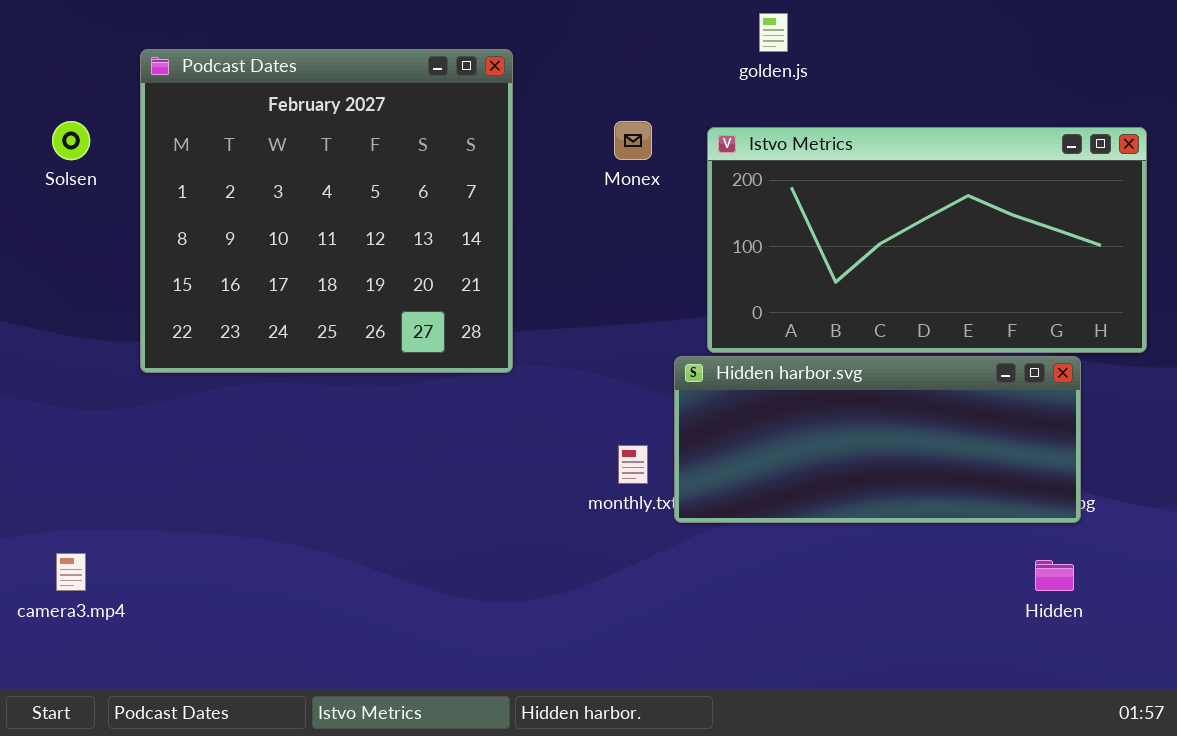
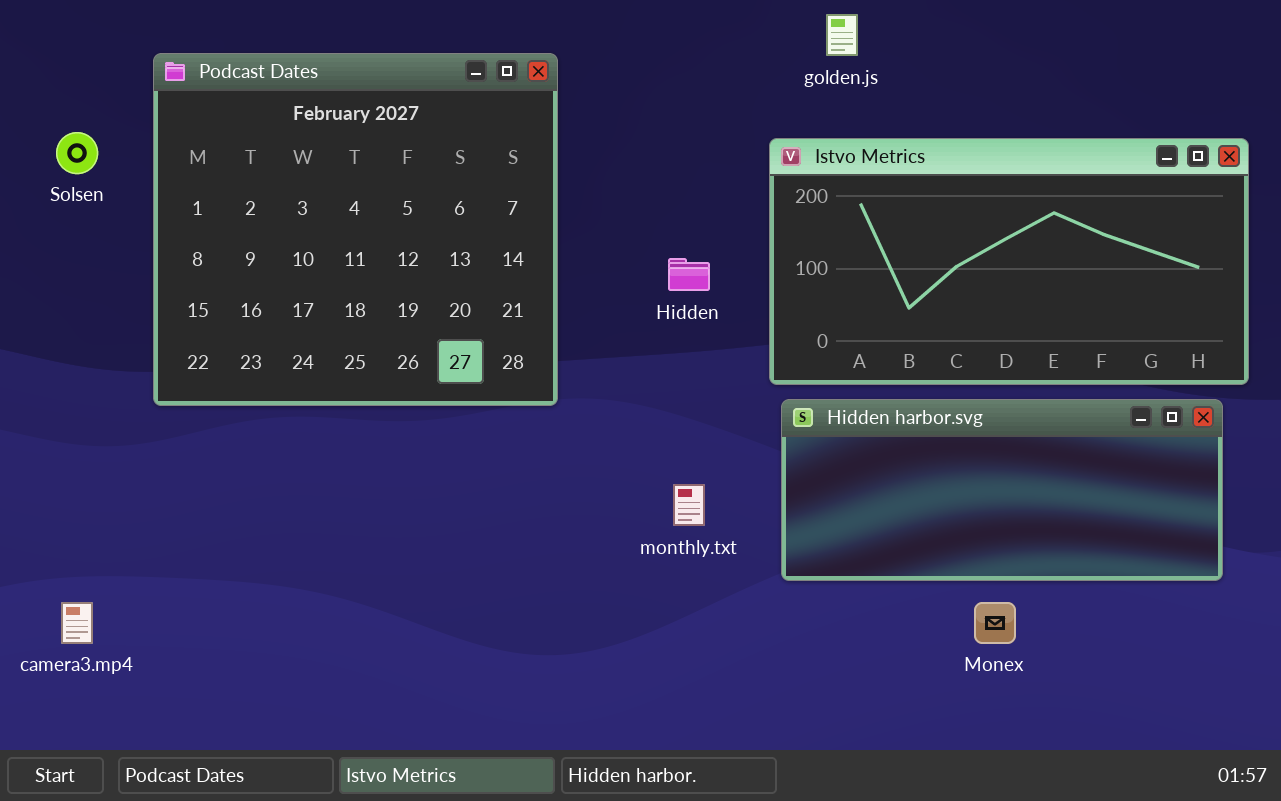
Monex: [614,121,652,160] -> [974,602,1016,644], moved
Hidden harbor.svg: [674,356,1081,523] -> [781,399,1223,581], moved
Hidden: [1035,560,1074,591] -> [668,258,710,291], moved

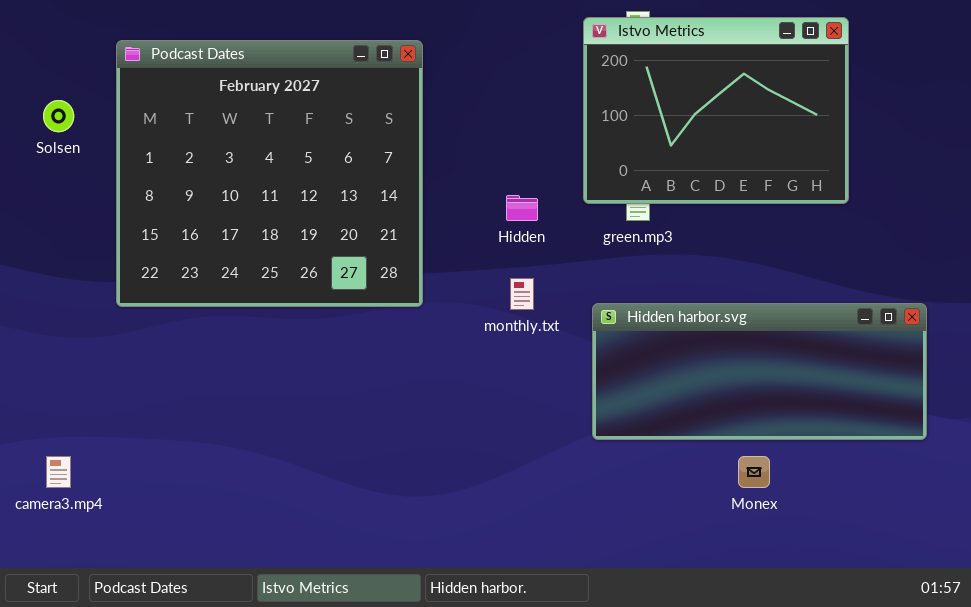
Istvo Metrics: [769,138,1249,385] -> [583,17,849,204], moved, resized
monthly.txt: [673,484,705,526] -> [510,278,534,310], moved

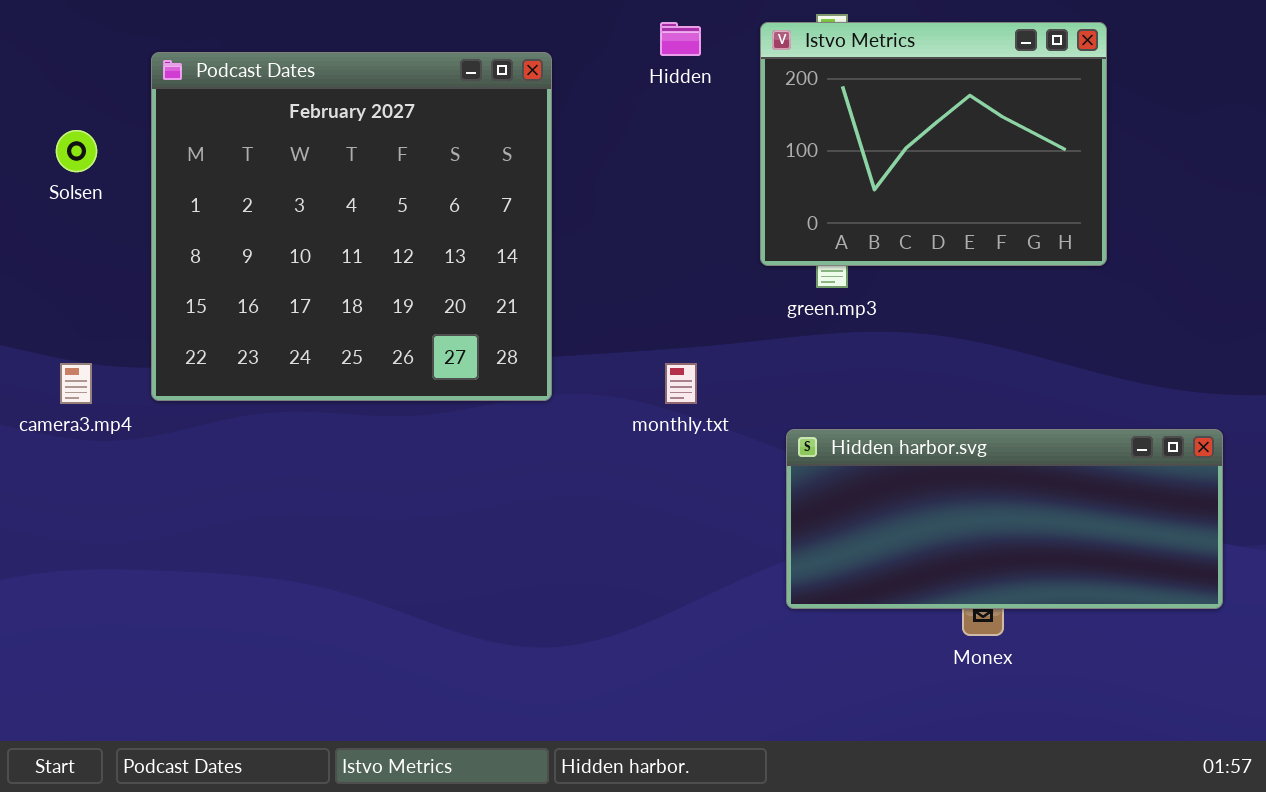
Hidden: [506,195,538,221] -> [660,22,701,56], moved
Hidden harbor.svg: [592,303,927,440] -> [786,429,1223,609], moved
camera3.mp4: [46,456,71,488] -> [60,363,92,404], moved

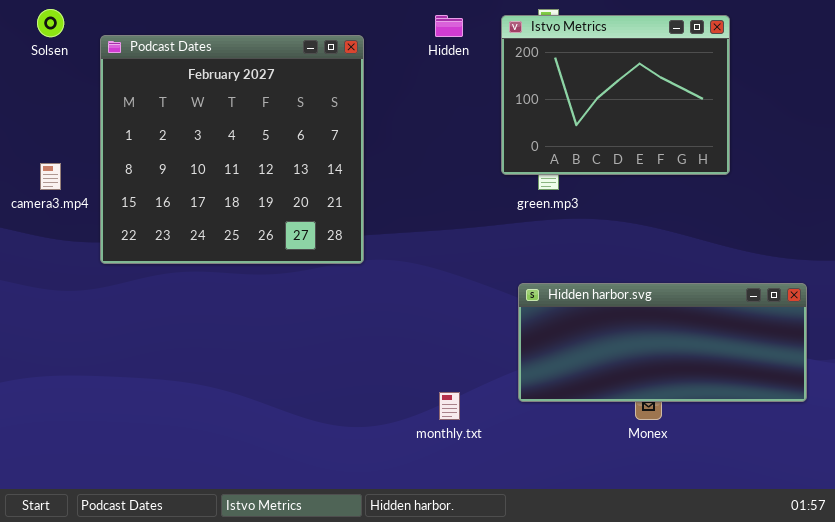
Solsen: [56,130,97,172] -> [37,9,64,37], moved
camera3.mp4: [60,363,92,404] -> [40,163,61,190], moved
monthly.txt: [665,363,697,404] -> [439,392,460,420], moved

